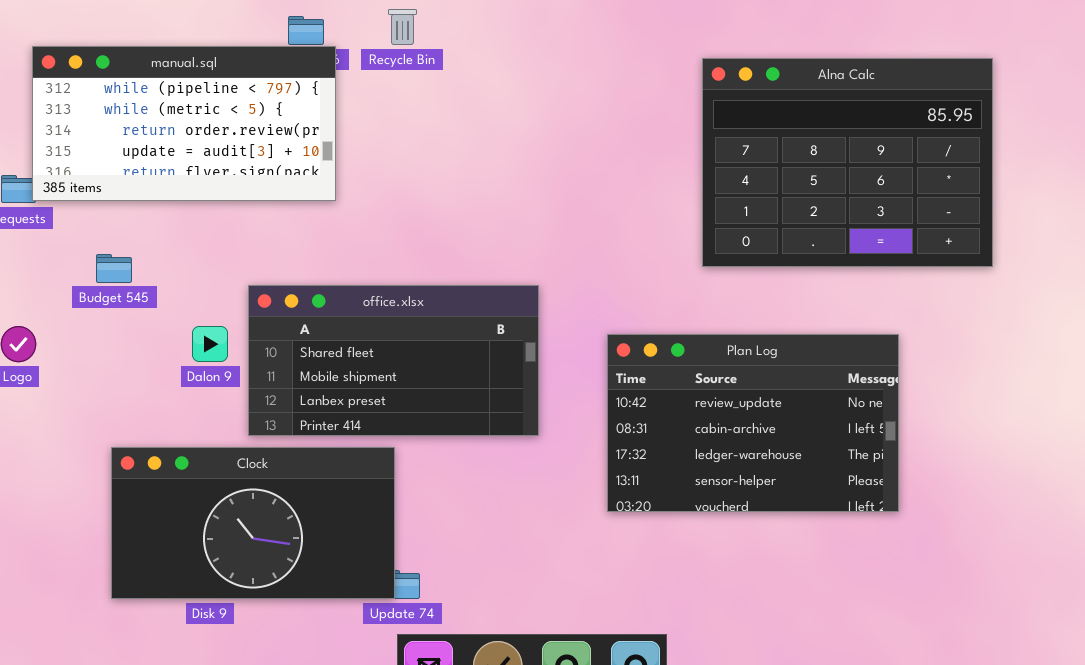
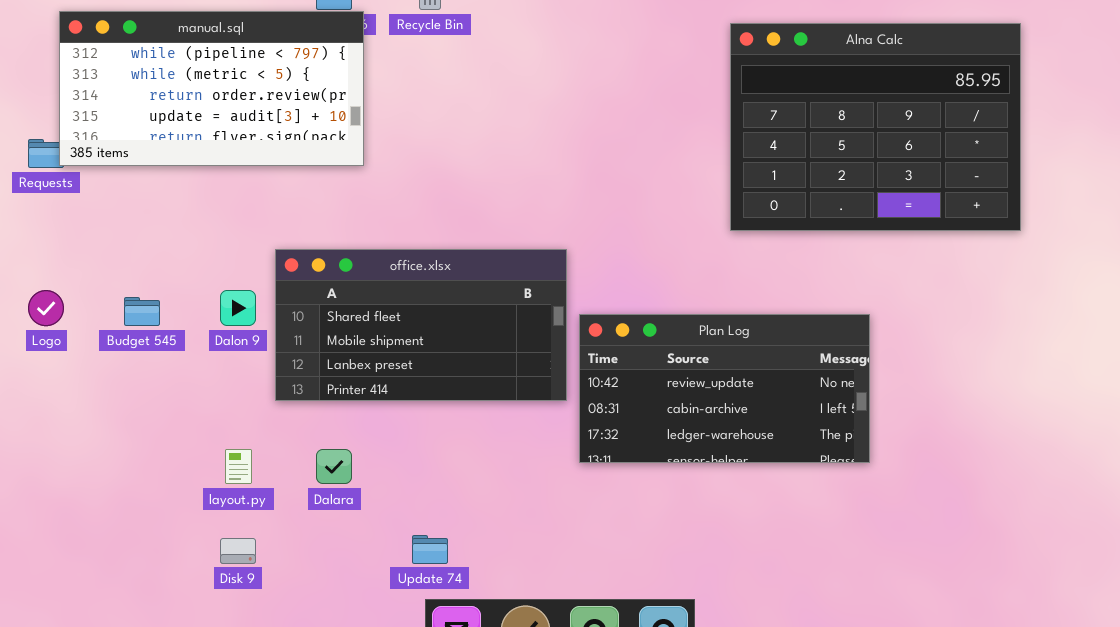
Budget 545: [96,254,132,283] -> [124,297,160,326], moved
Plan Log: [607,334,899,512] -> [579,314,870,463], moved, resized
Clock: [111,447,395,599] -> none, closed

